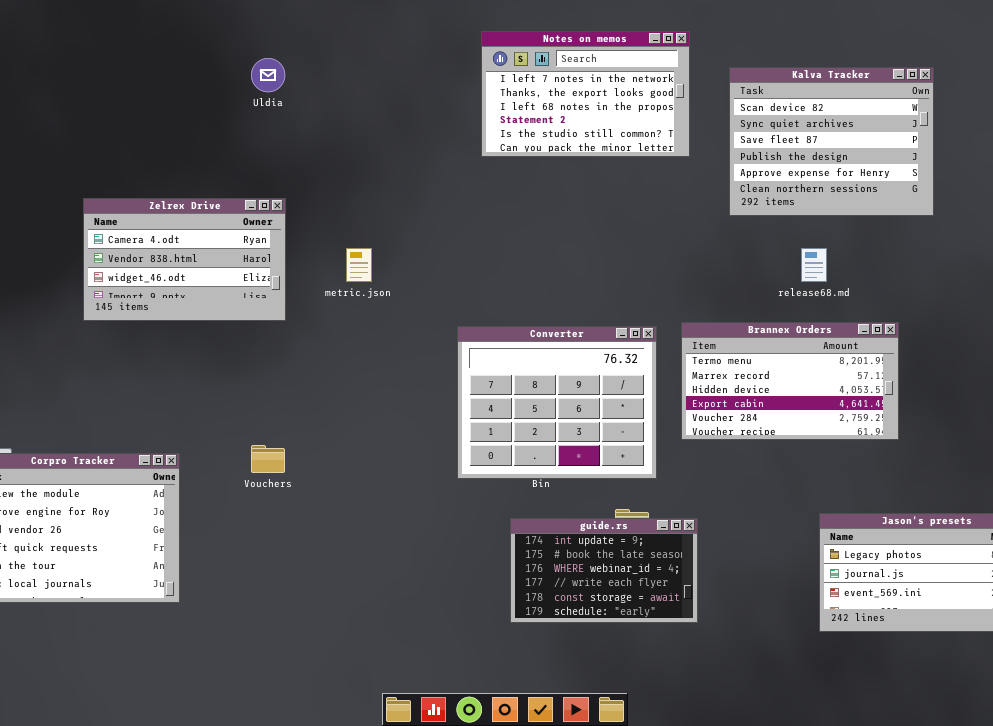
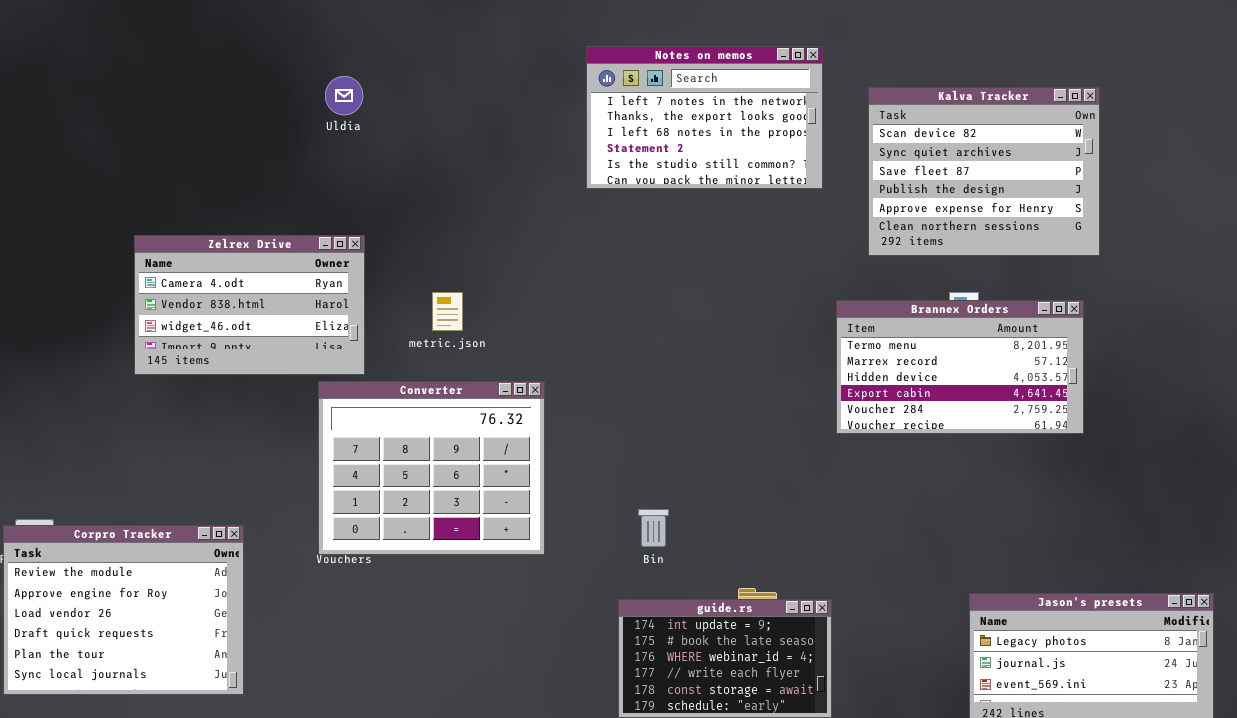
Brannex Orders: [681,322,899,440] -> [836,300,1084,434], moved
Converter: [457,326,657,479] -> [318,381,545,555], moved

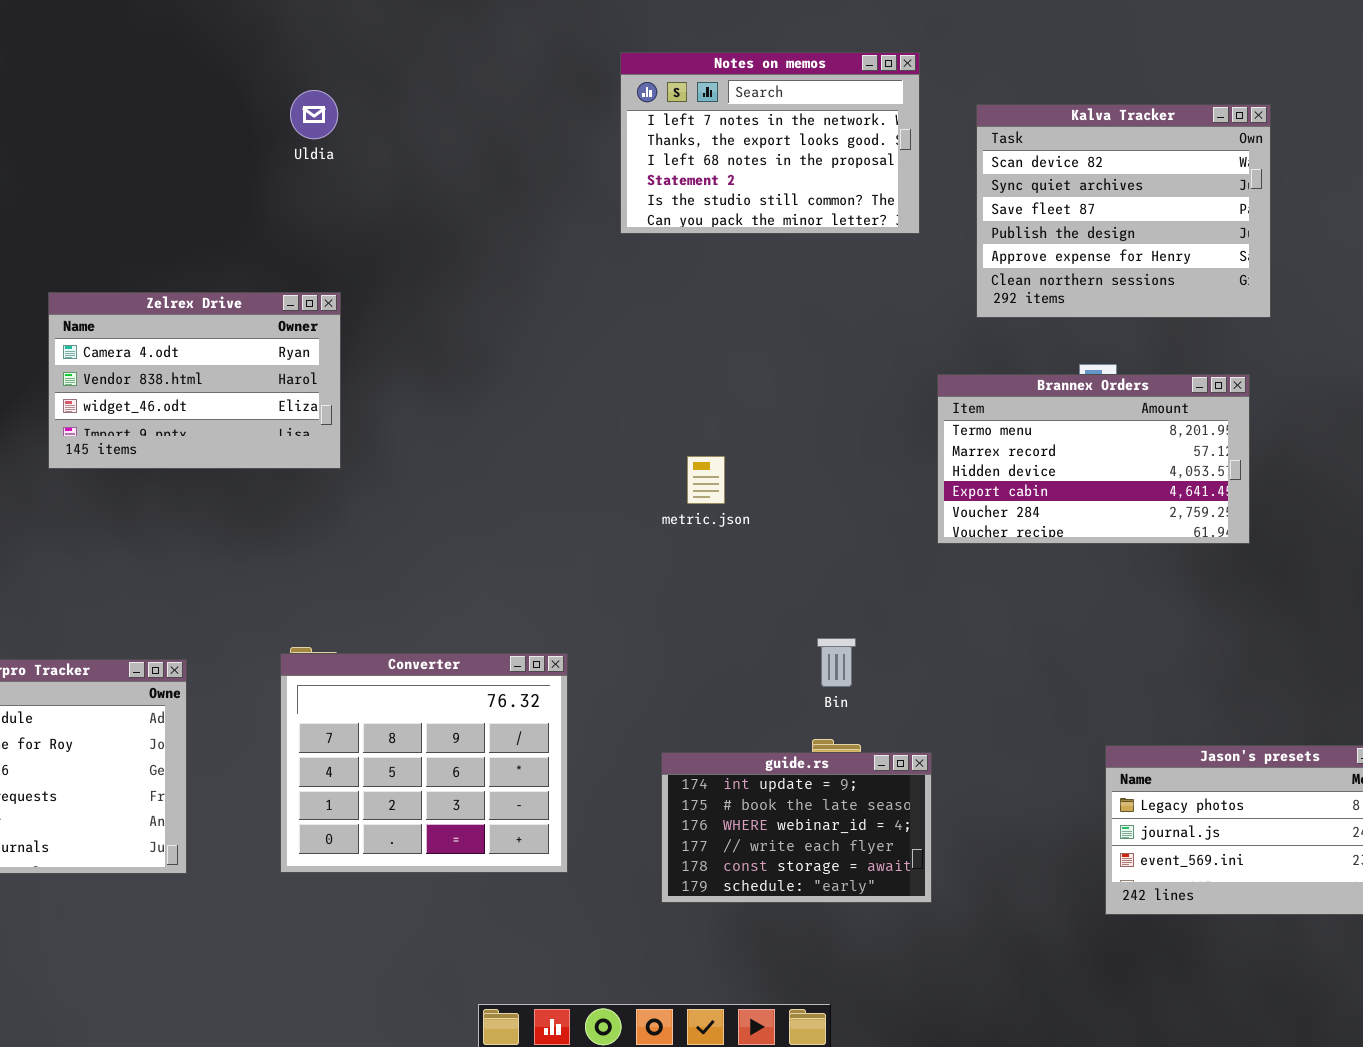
metric.json: [432,292,463,331] -> [687,456,725,504], moved
Converter: [318,381,545,555] -> [280,653,568,873], moved
Bin: [638,509,669,547] -> [817,638,856,687], moved

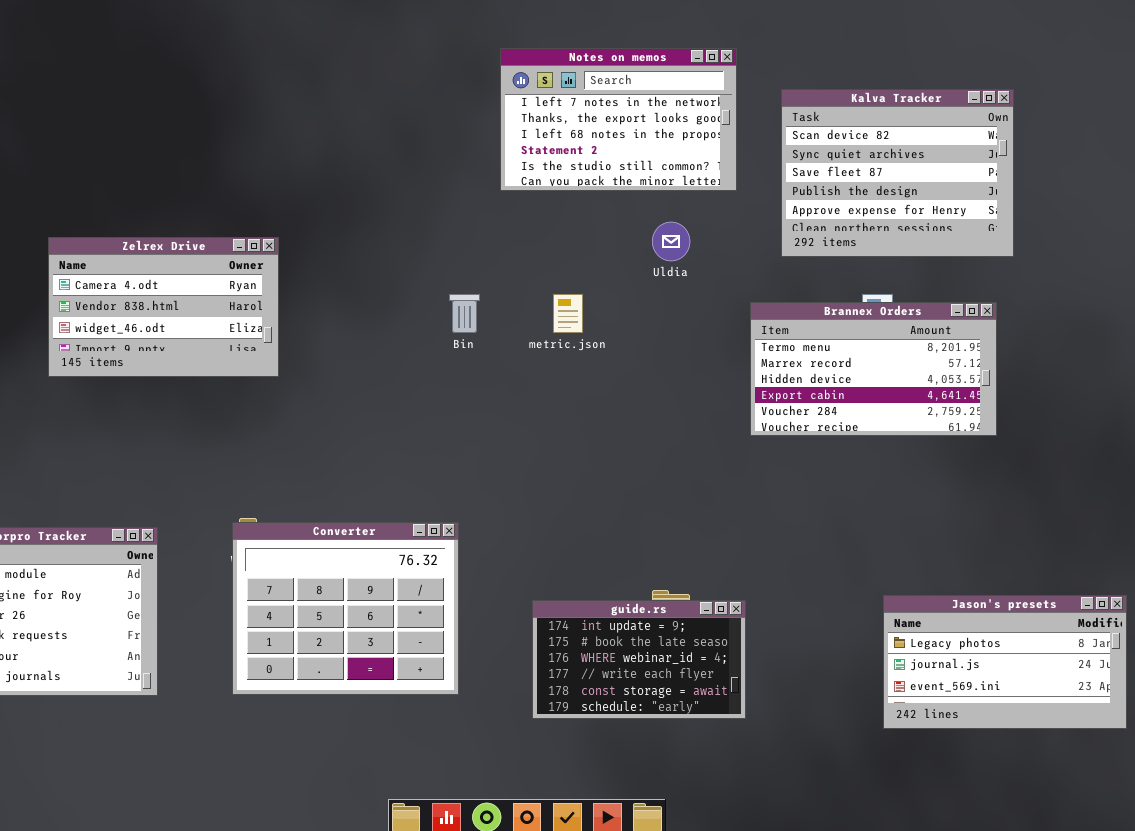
Uldia: [290,90,338,139] -> [652,222,690,261], moved
metric.json: [687,456,725,504] -> [553,294,583,333], moved
Bin: [817,638,856,687] -> [449,294,480,333], moved

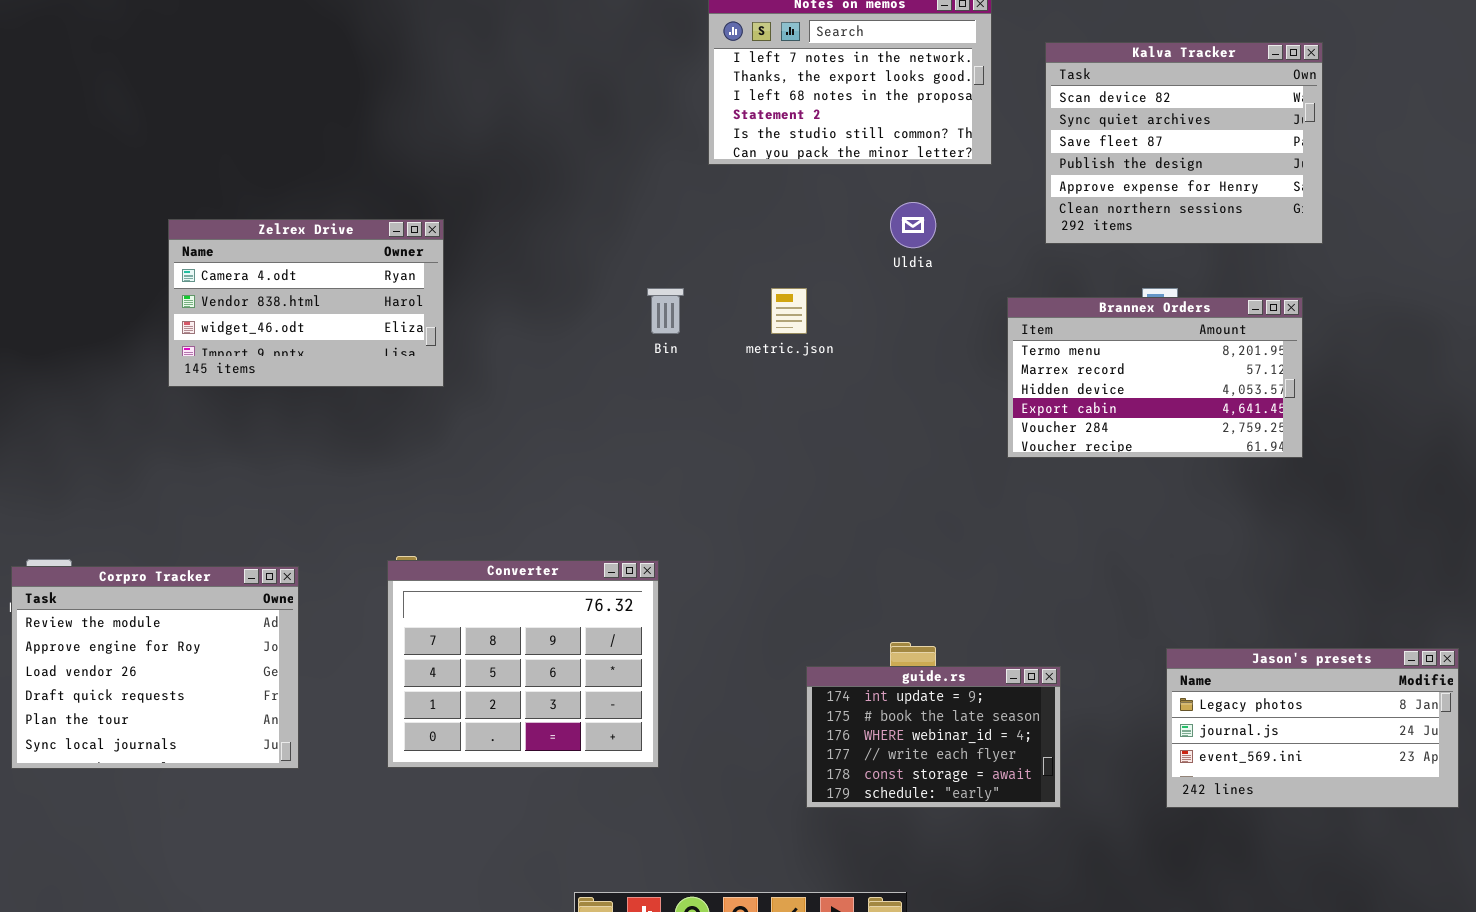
guide.rs: [532,600,746,719] -> [806,666,1061,808], moved

